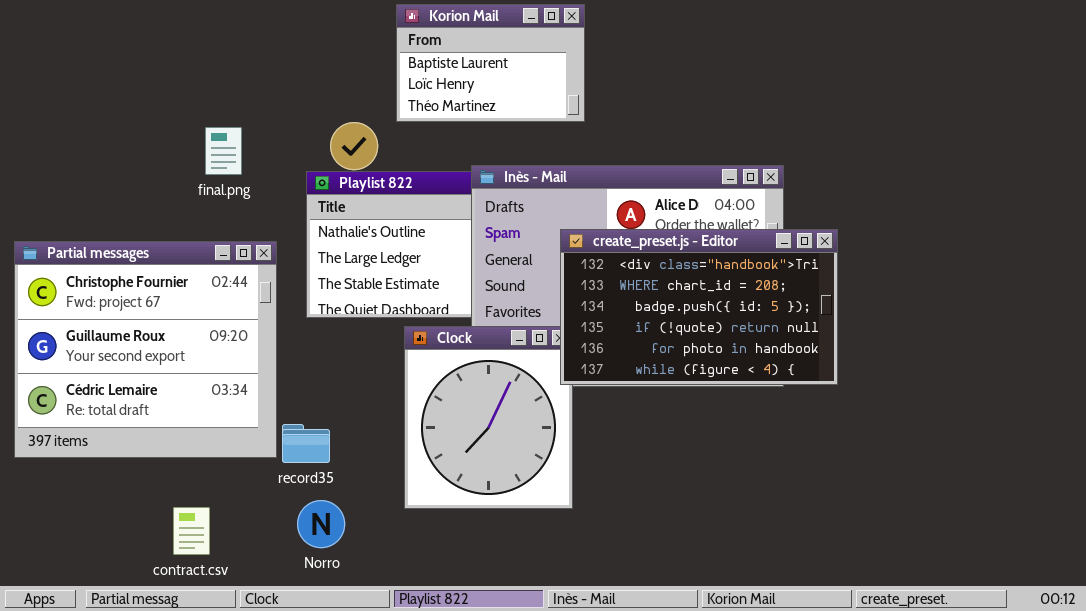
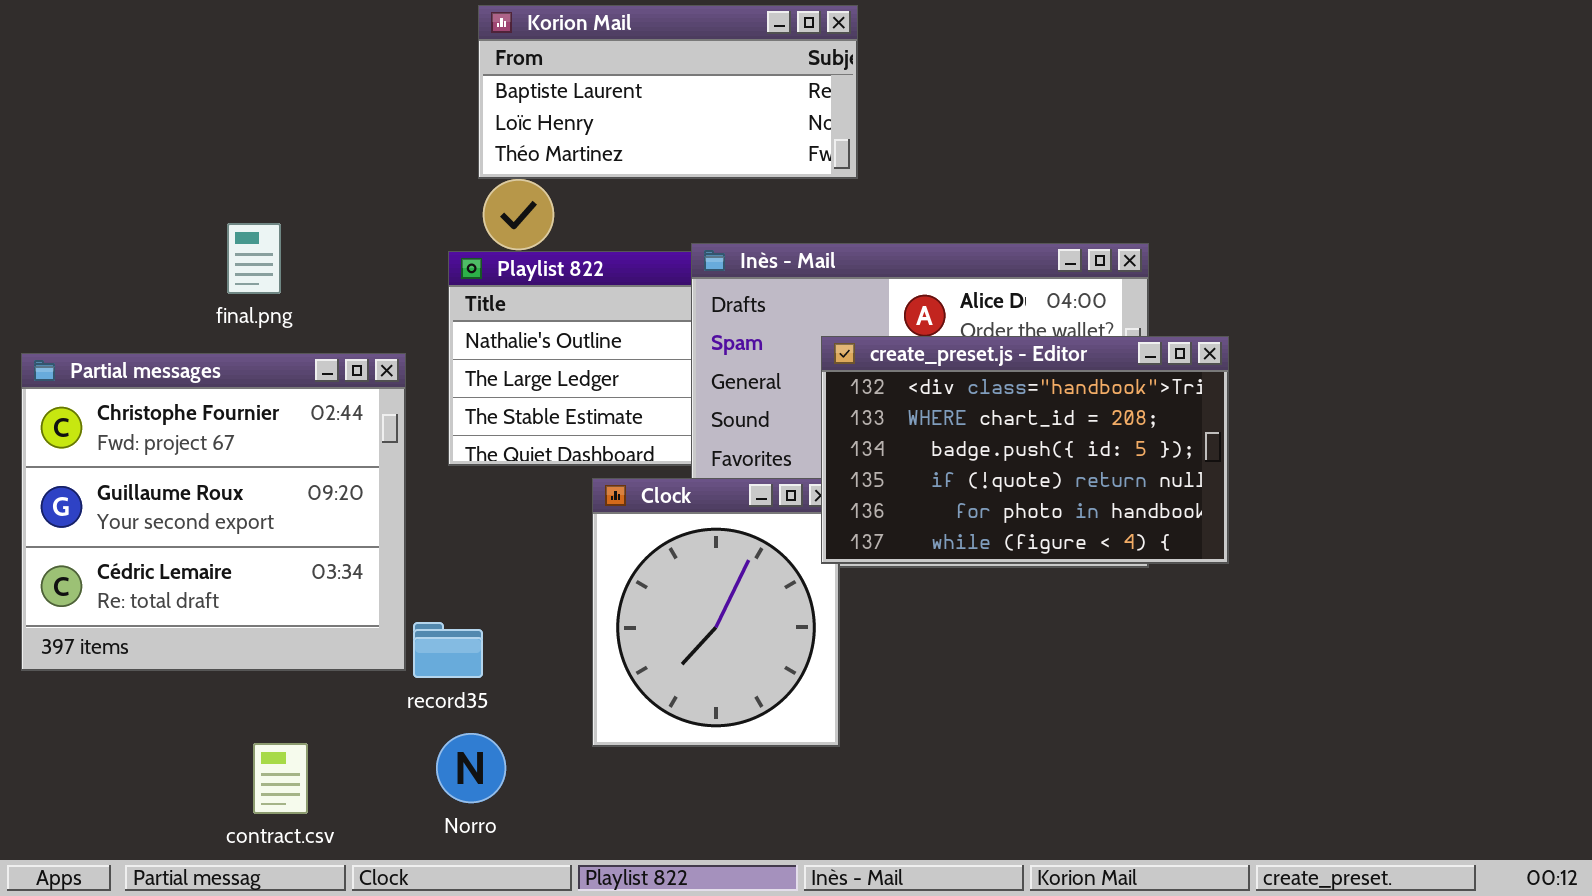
Korion Mail: [396,4,585,122] -> [478,5,858,179], resized
final.png: [205,127,242,175] -> [227,223,281,294], moved

